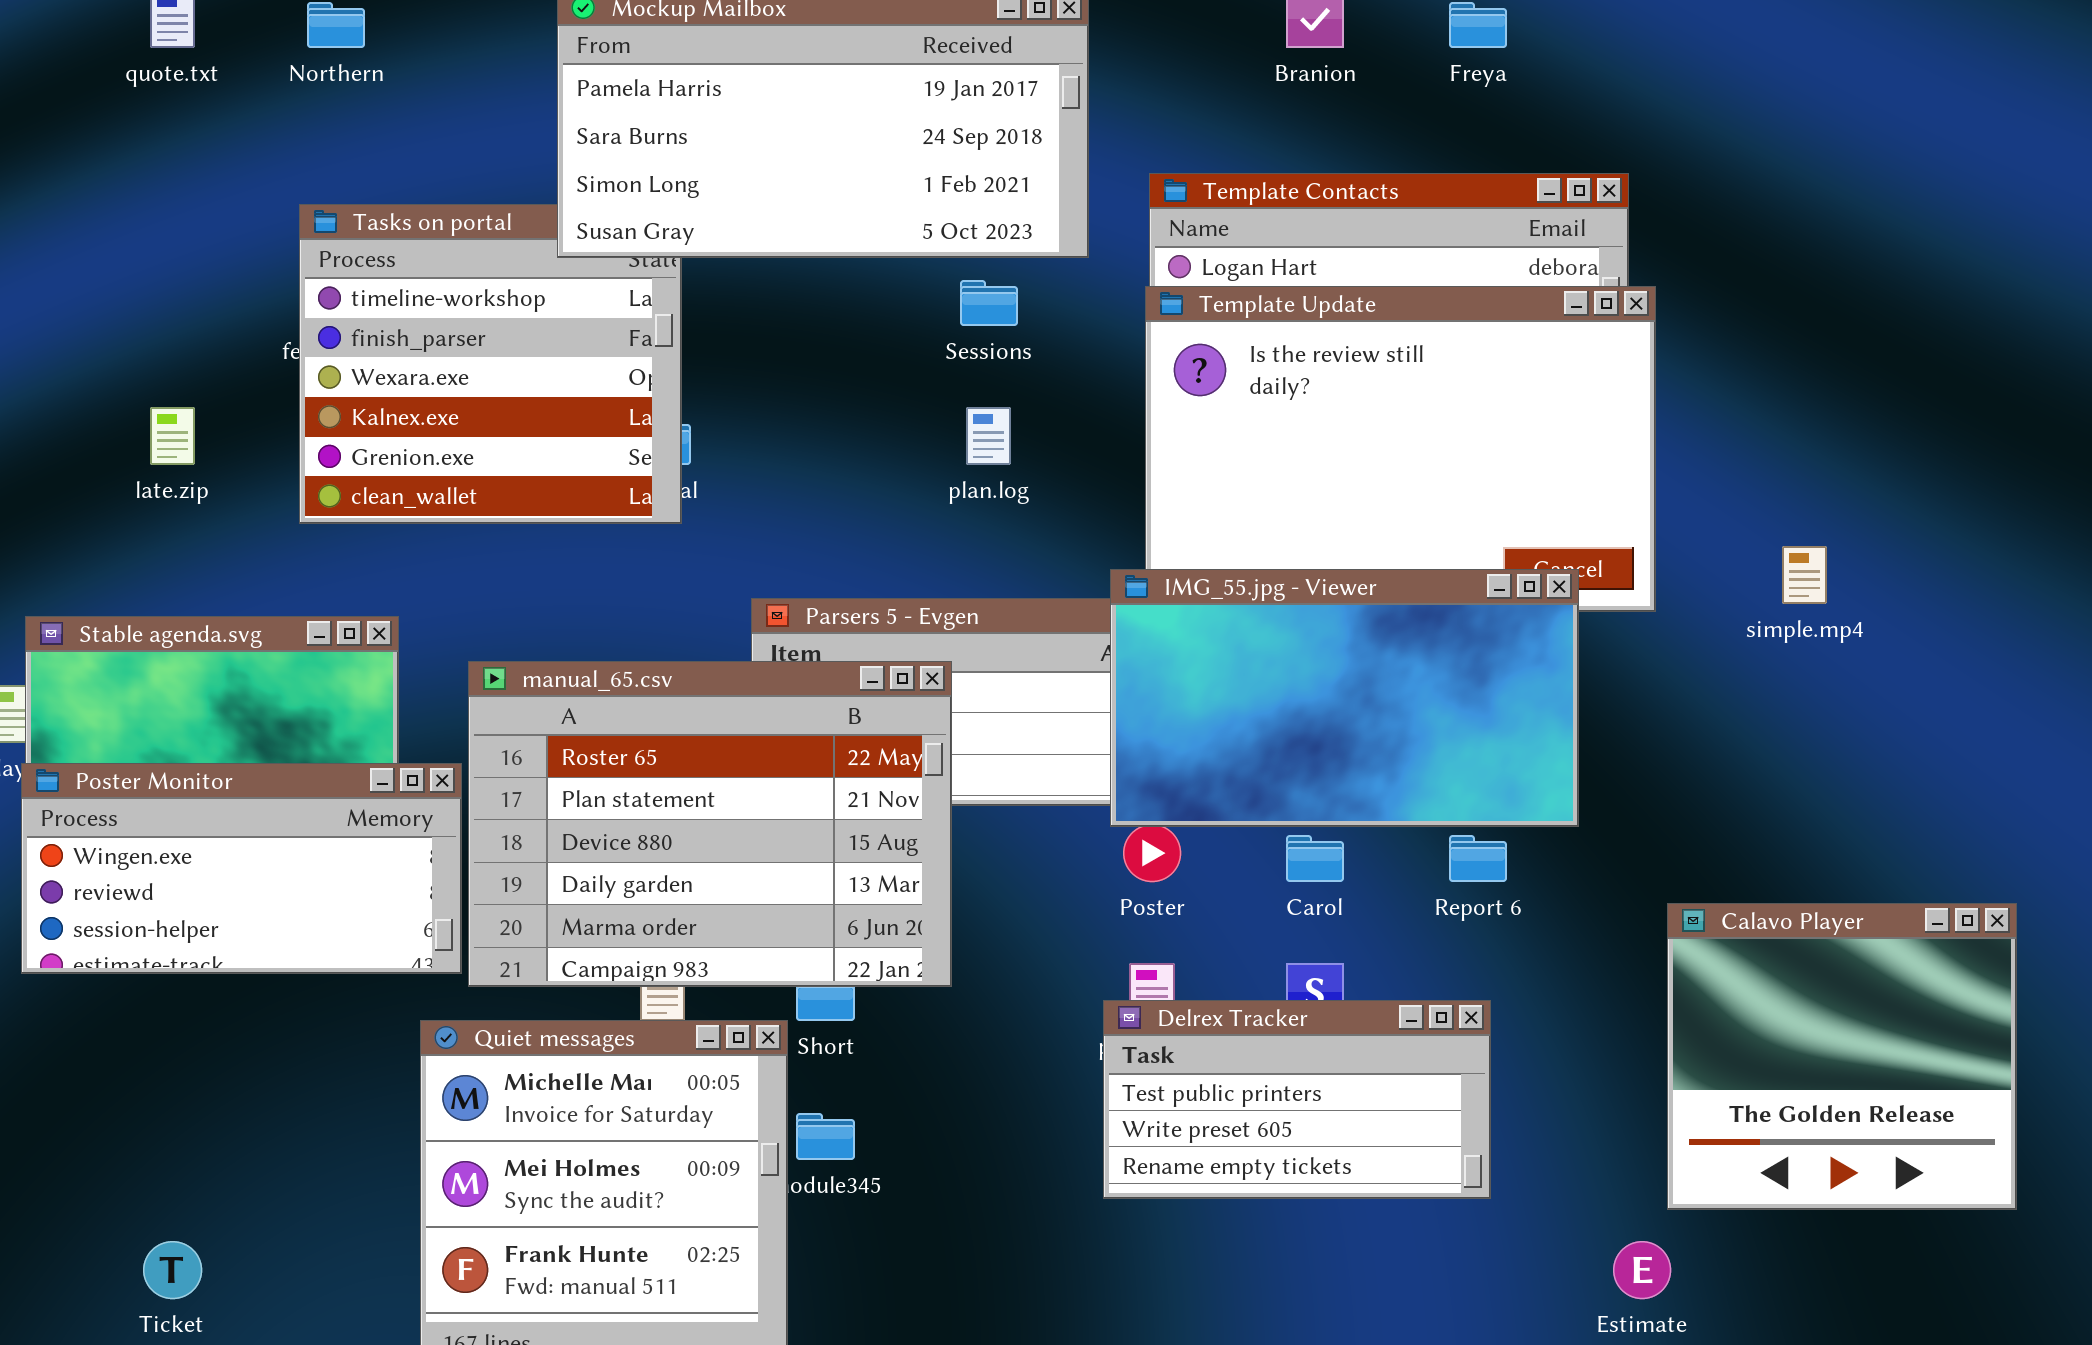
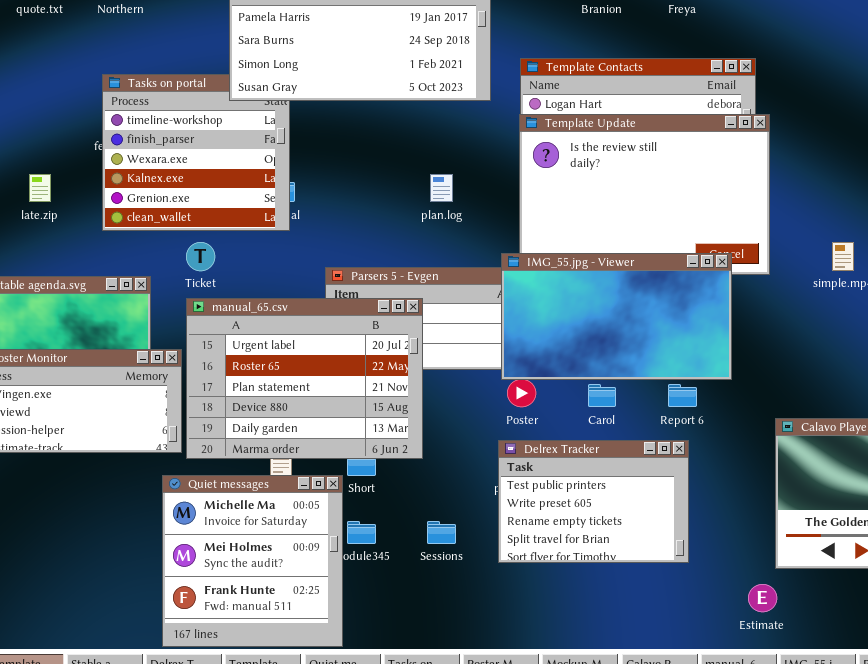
Sessions: [960,280,1018,326] -> [427,521,456,544], moved
manual_65.csv: [468,661,952,987] -> [186,298,423,459], scrolled up 1 row
Delrex Tracker: [1103,1000,1491,1199] -> [498,440,689,563], resized
Ticket: [143,1241,202,1299] -> [186,242,215,271], moved

